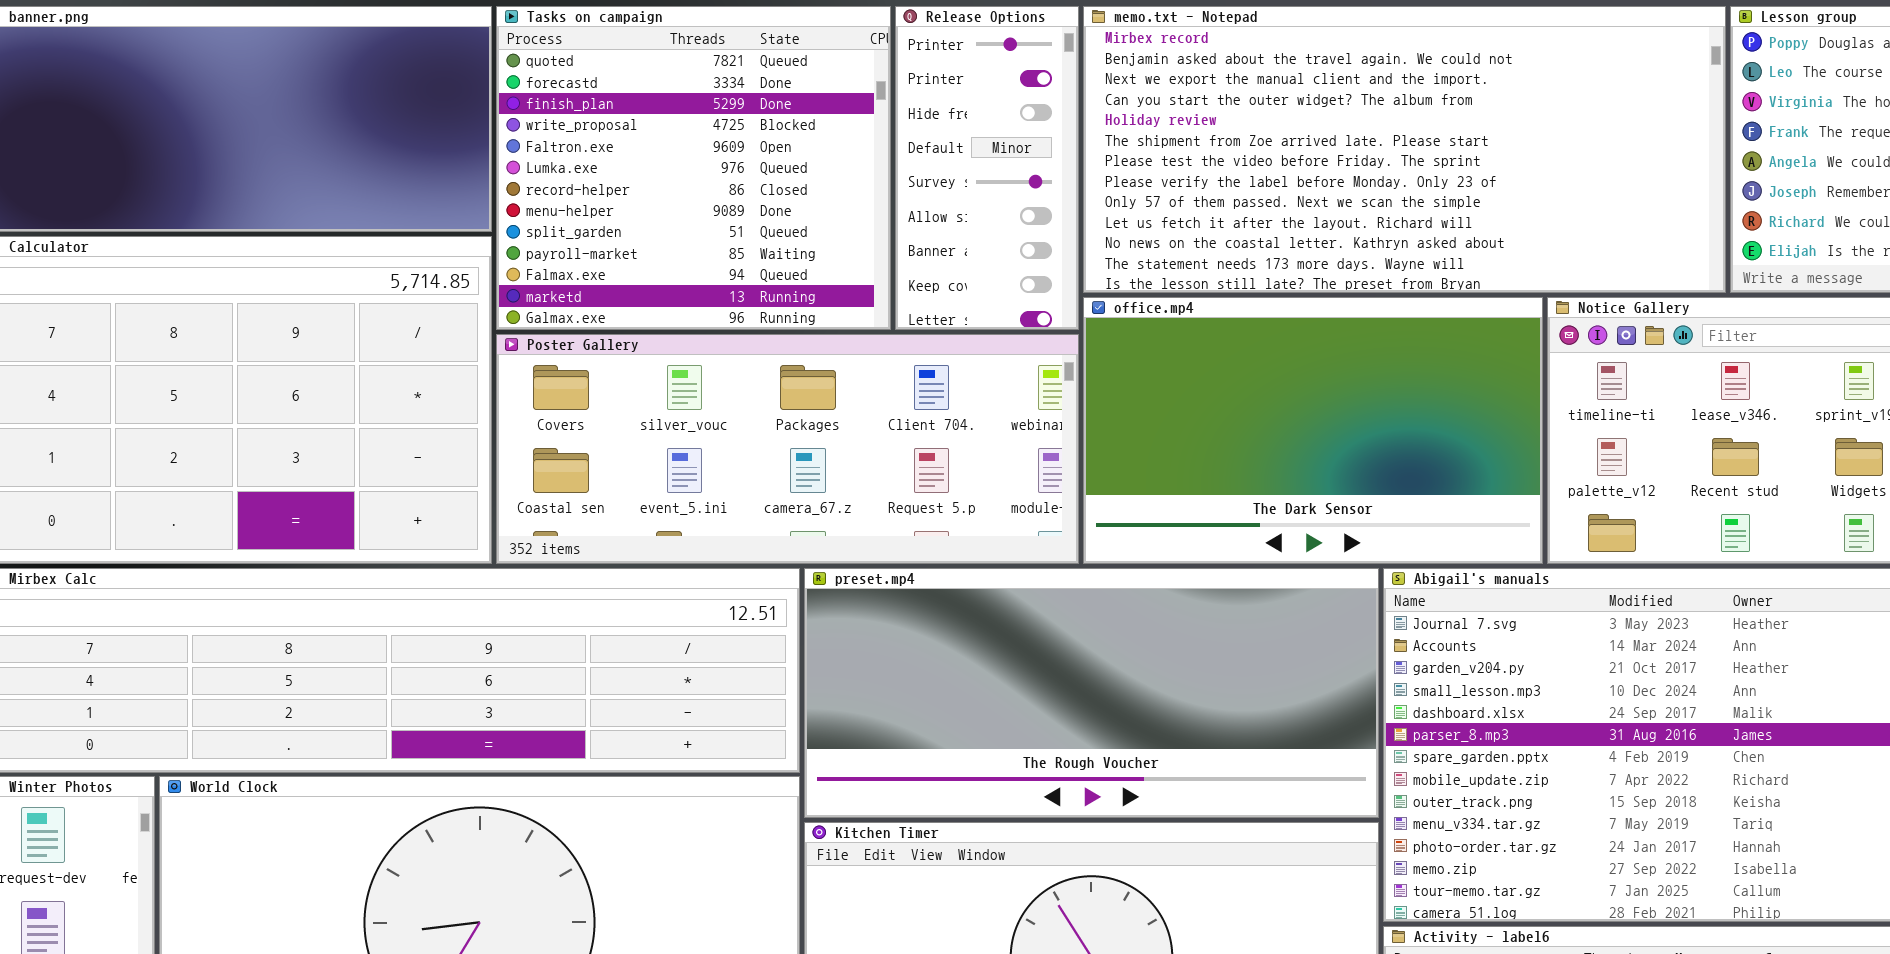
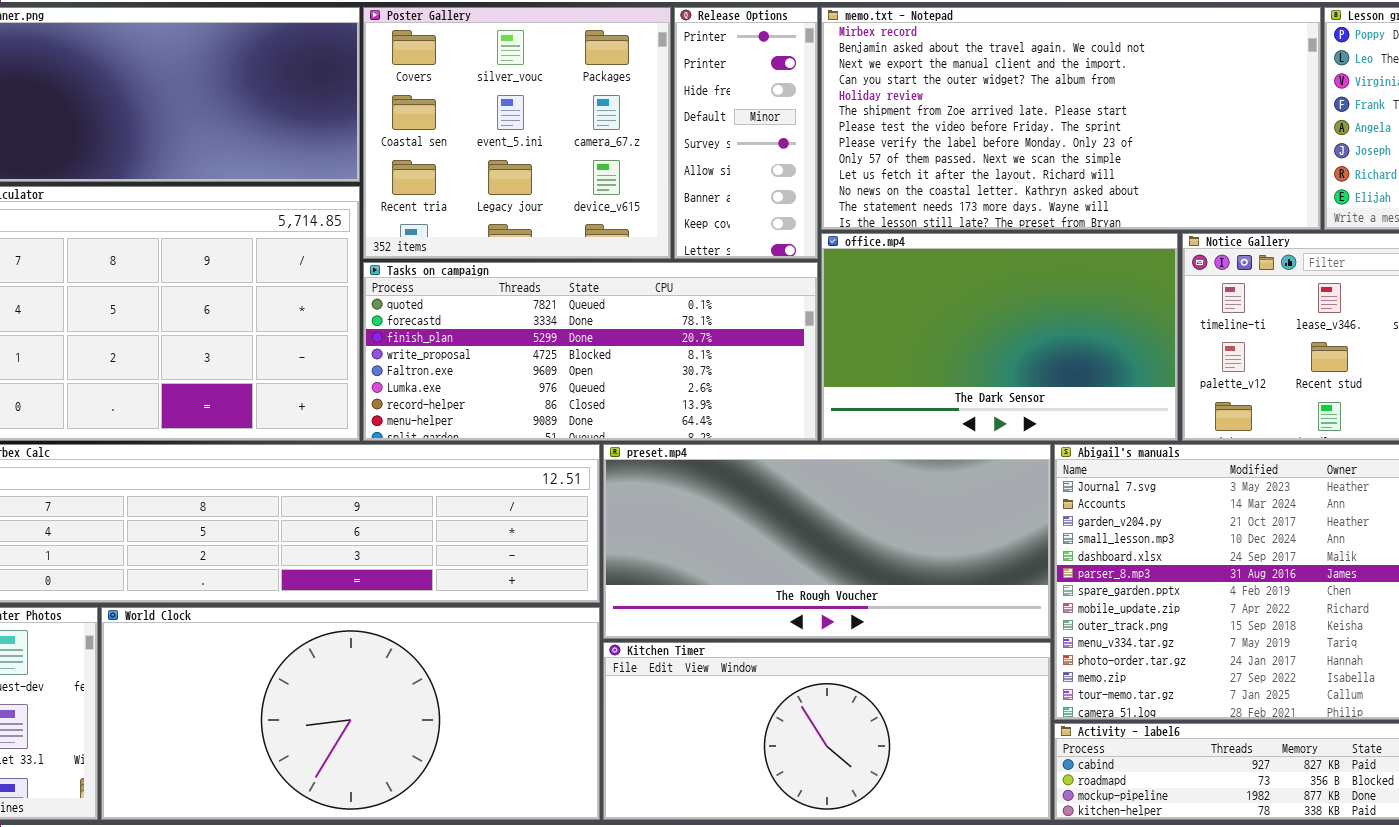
Tasks on campaign: [496,6,891,330] -> [363,262,818,441], moved, resized
Poster Gallery: [496,334,1079,564] -> [363,7,671,259], moved, resized

